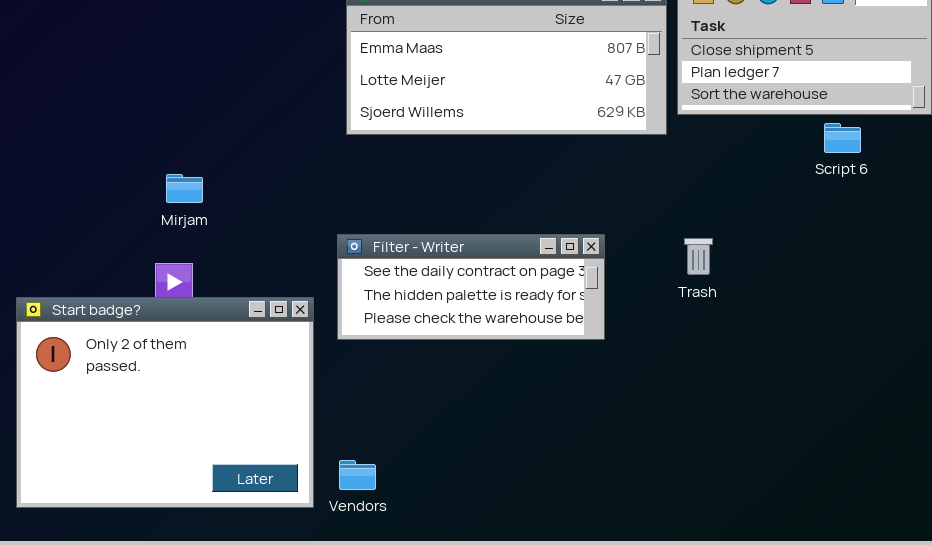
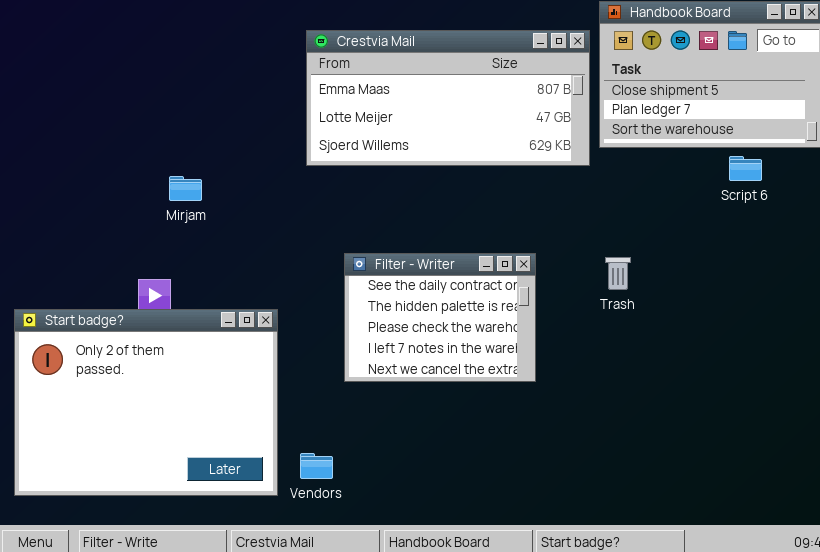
Mirjam: [166,174,203,203] -> [169,176,202,201], moved
Filter - Writer: [337,234,605,340] -> [344,253,536,382], resized

